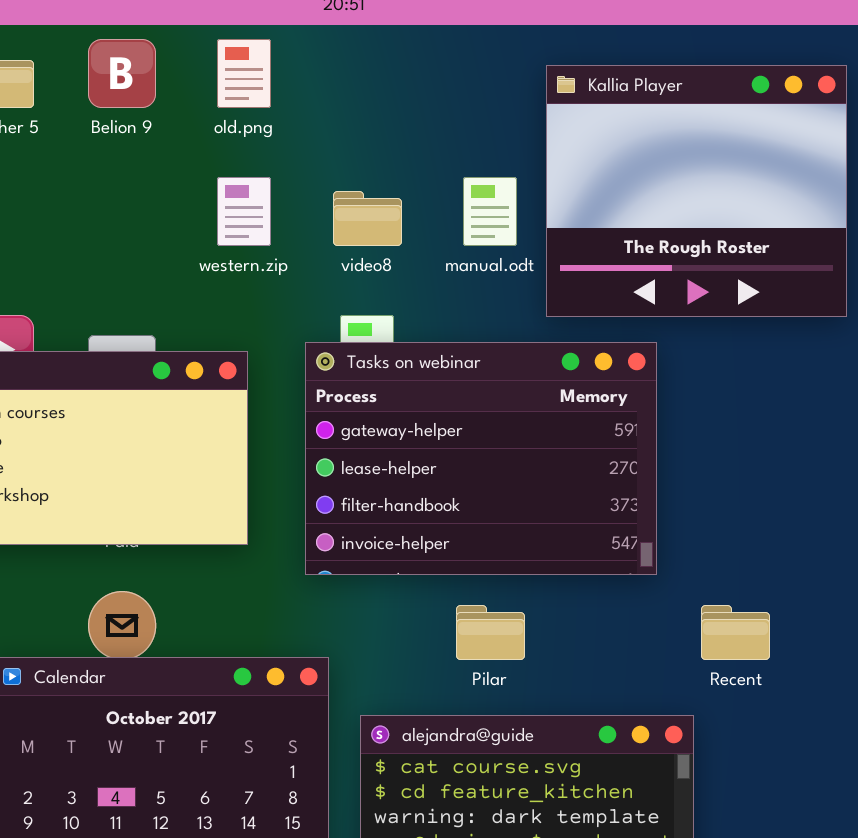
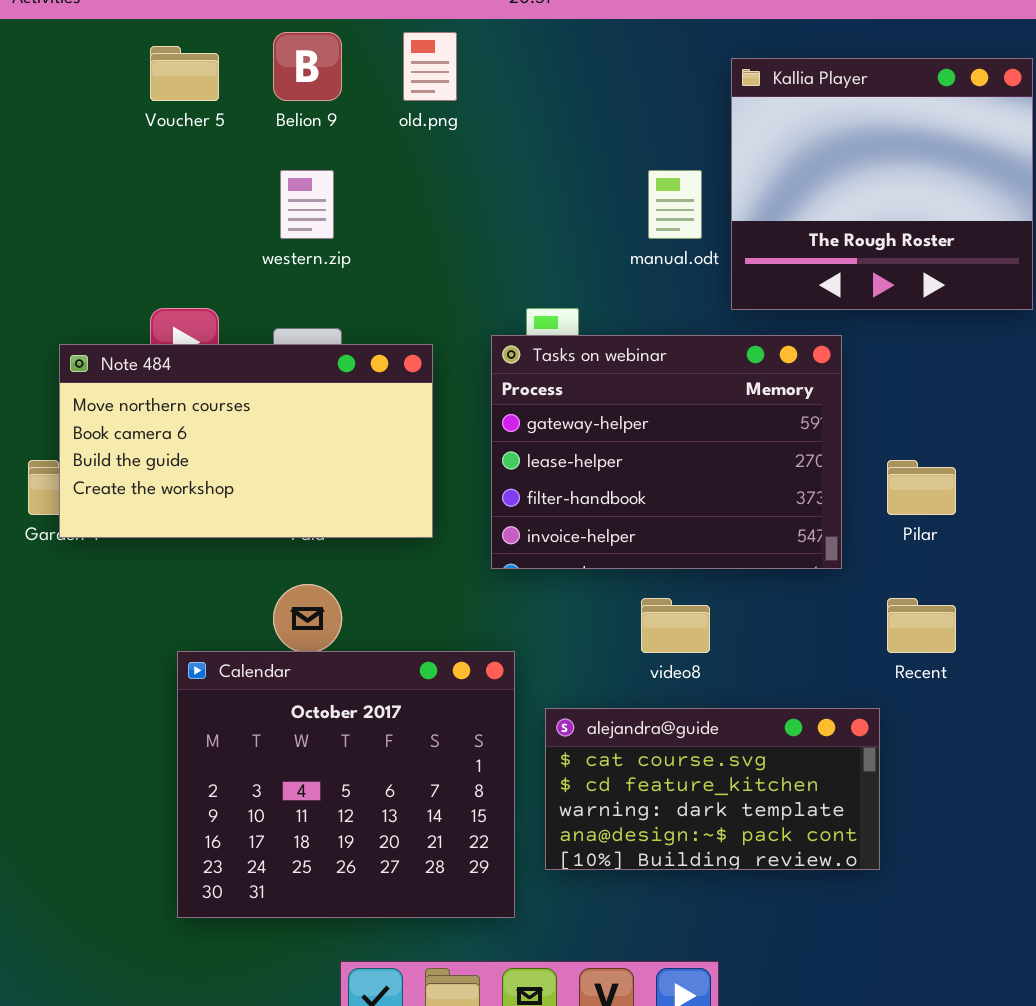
western.zip: [217,177,271,246] -> [280,170,334,239], moved
video8: [333,191,402,246] -> [641,598,710,653], moved
Pilar: [456,605,525,660] -> [887,460,956,515], moved

